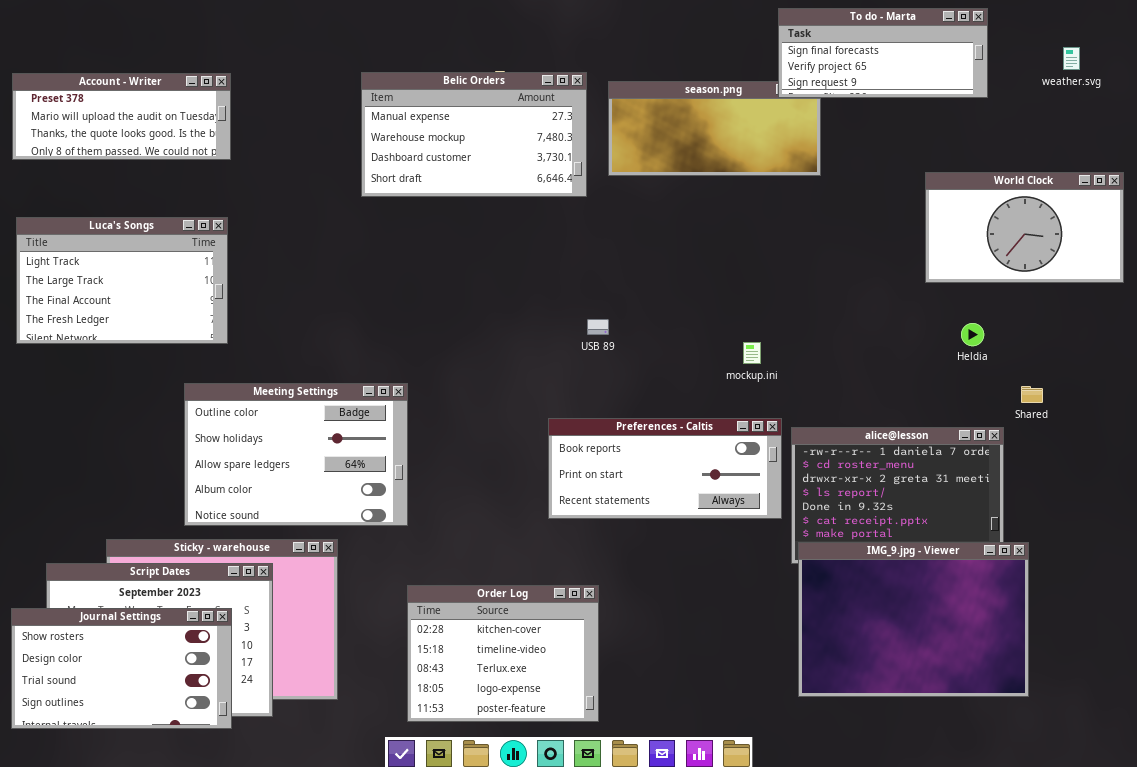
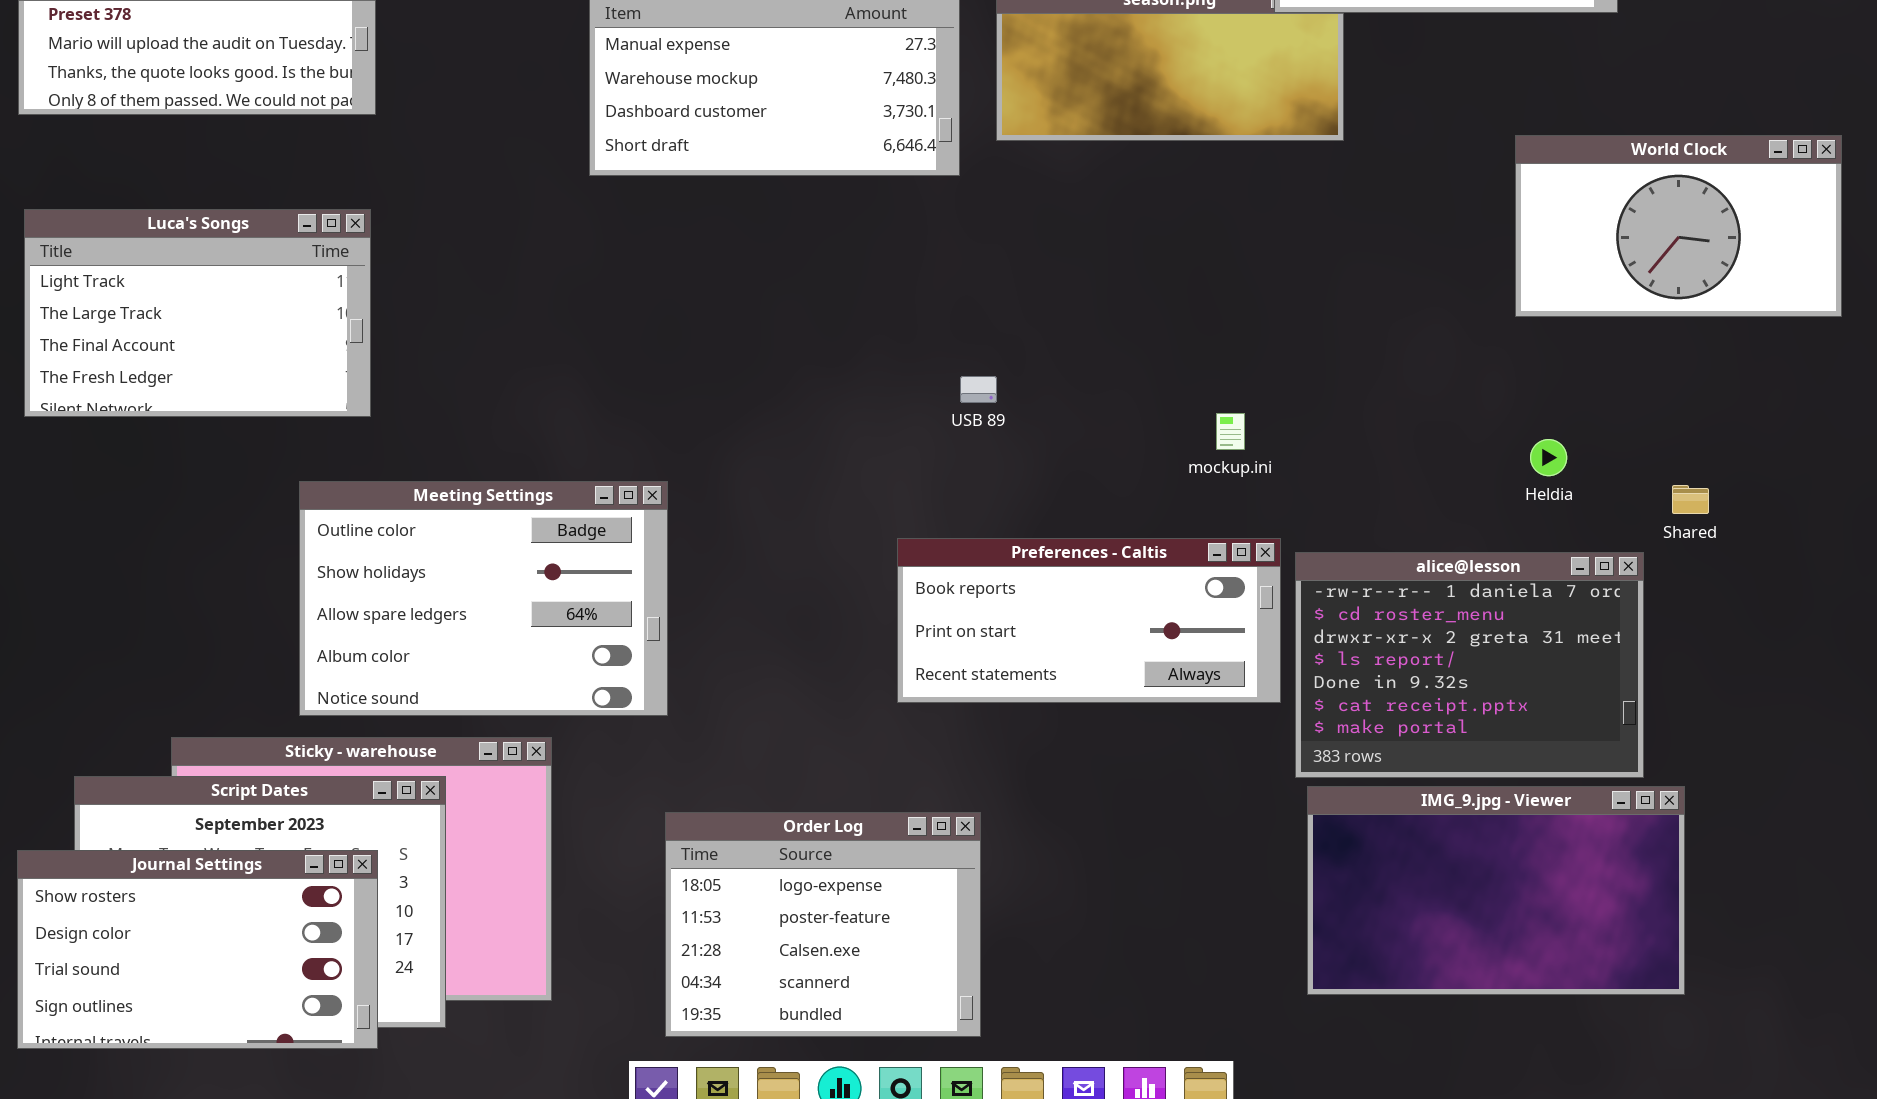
Heldia: [961,323,984,346] -> [1530,439,1567,476], moved
IMG_9.jpg - Viewer: [798,542,1029,697] -> [1307,786,1685,995], resized
Order Log: [407,585,599,722] -> [665,812,981,1037], scrolled down 3 rows

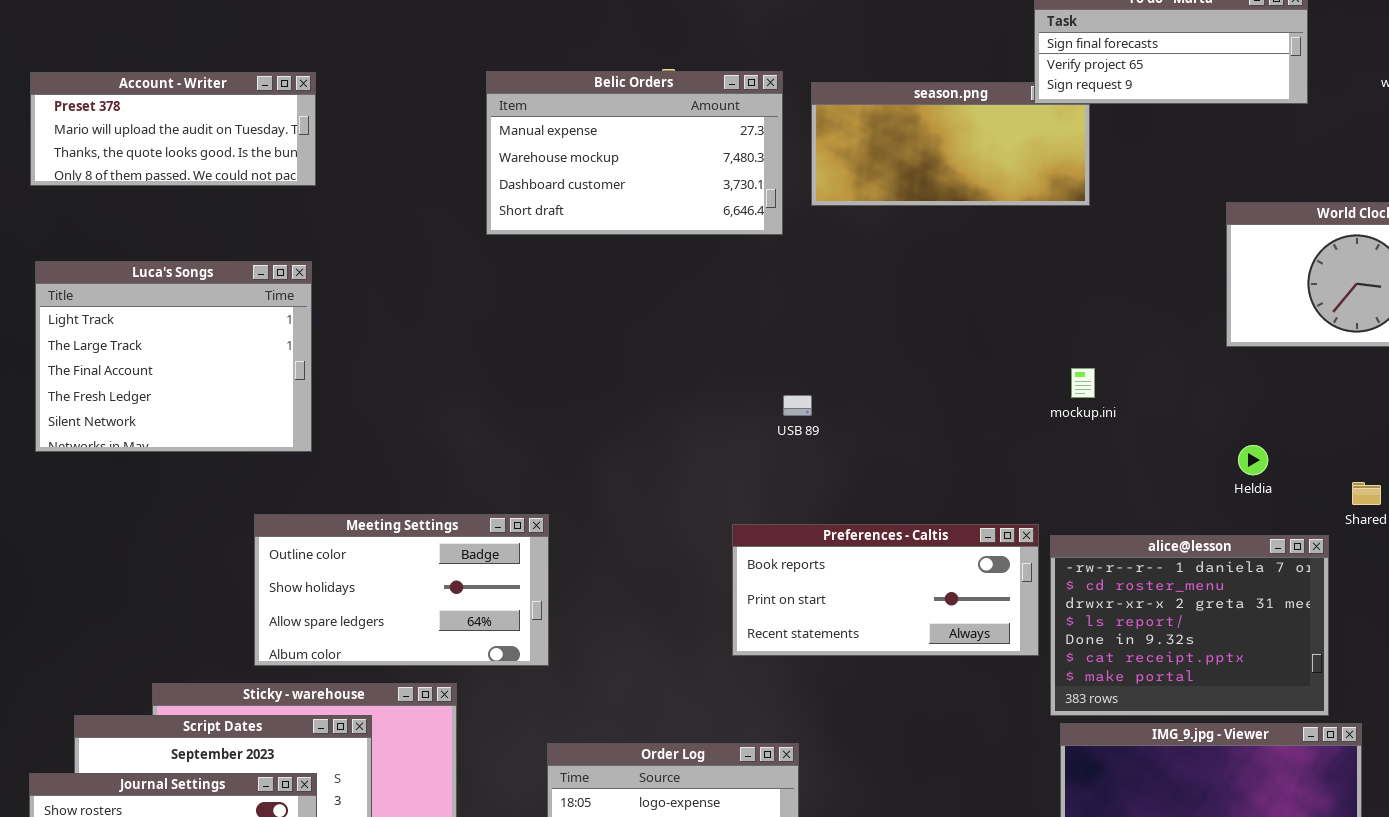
Luca's Songs: [24,209,371,417] -> [35,261,312,452], resized
mockup.ini: [1216,413,1245,450] -> [1071,368,1095,398], moved
Meeting Settings: [299,481,668,716] -> [254,514,549,666], resized

